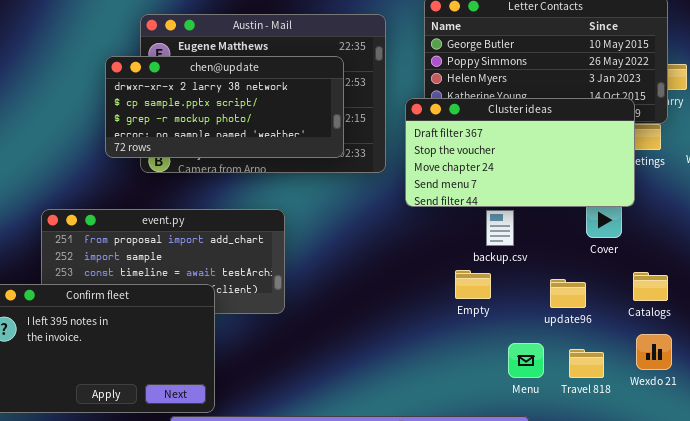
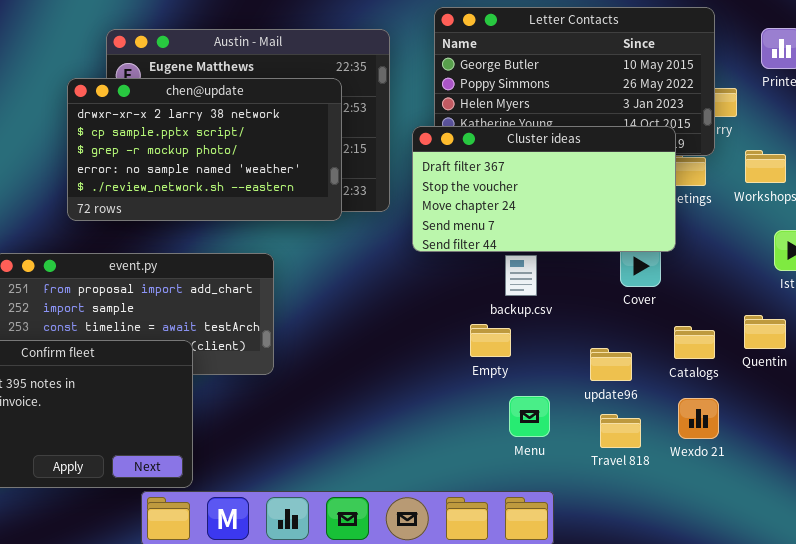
chen@update: [105,56,344,158] -> [67,78,342,221], resized
update96: [550,279,586,308] -> [590,348,632,381], moved
Menu: [508,343,544,378] -> [509,396,550,437], moved

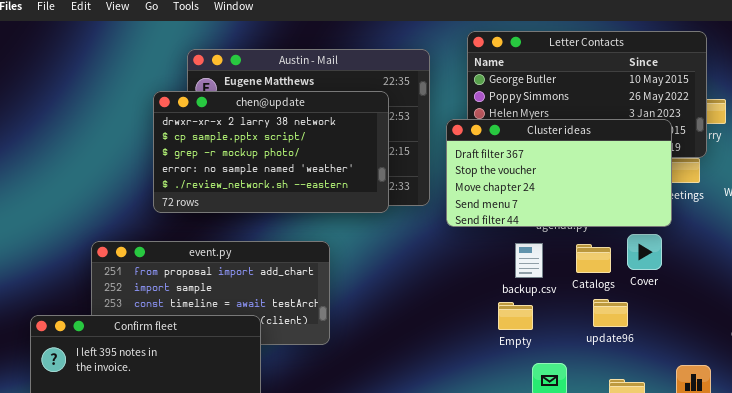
Cluster ideas: [412,126,676,252] -> [446,119,672,227], moved
backup.csv: [505,255,537,296] -> [515,243,543,278], moved
Catalogs: [674,326,715,359] -> [576,244,611,273], moved
update96: [590,348,632,381] -> [593,299,628,327], moved

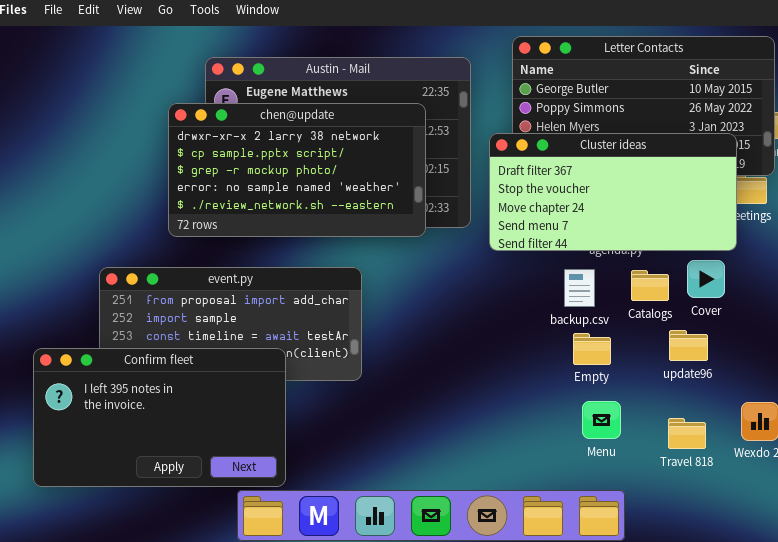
update96: [593,299,628,327] -> [669,330,708,361], moved
Empty: [498,302,533,330] -> [573,333,611,365], moved

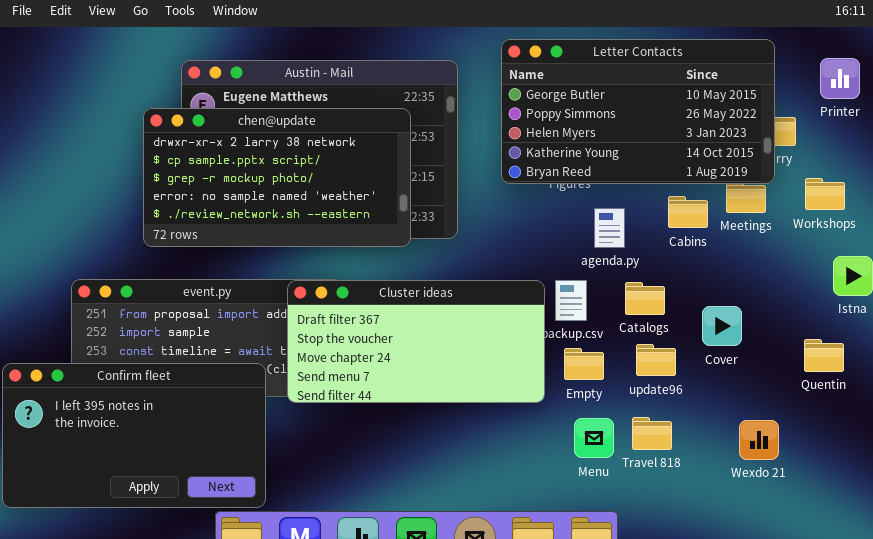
Cluster ideas: [489,133,737,251] -> [287,280,545,403], moved
Cover: [687,260,725,298] -> [702,306,742,346], moved
update96: [669,330,708,361] -> [636,344,676,376], moved
Travel 818: [668,418,706,449] -> [632,417,672,450], moved

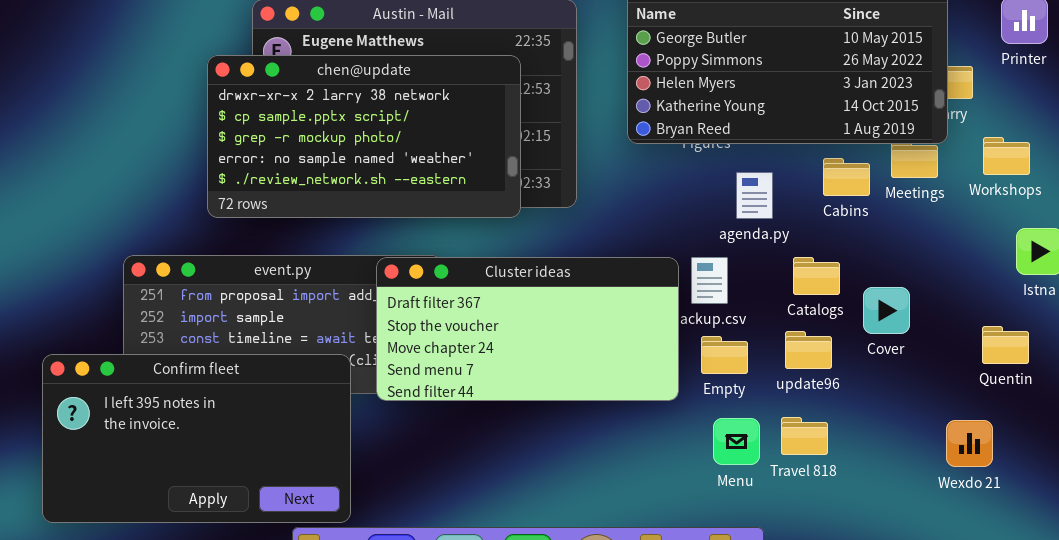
Catalogs: [625,282,665,315] -> [793,257,840,295], moved
Wexdo 21: [739,420,779,460] -> [946,420,993,467], moved

